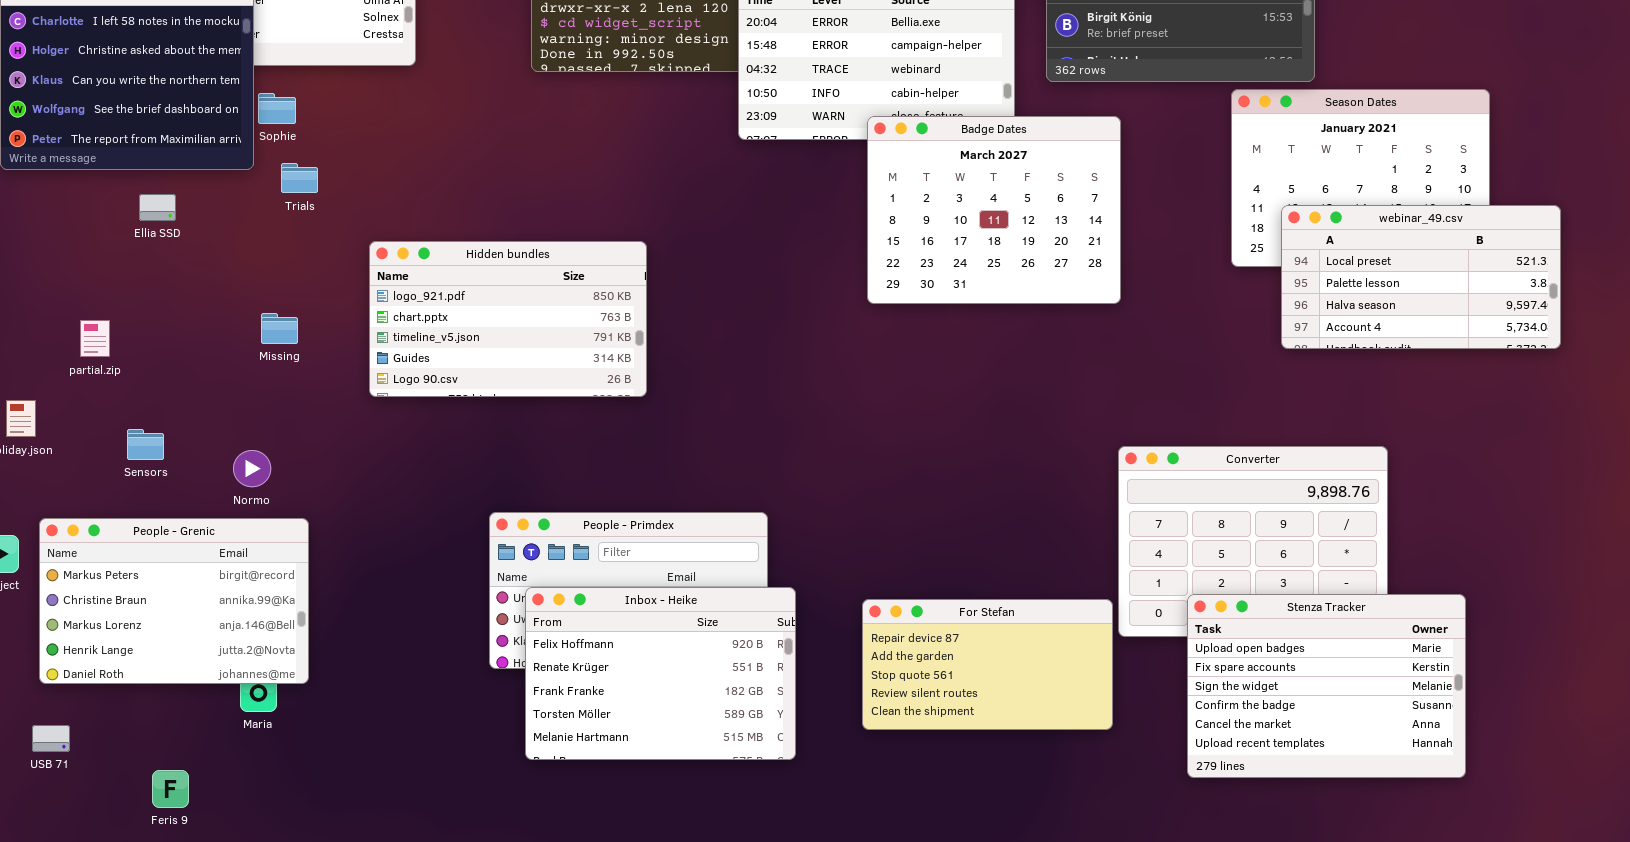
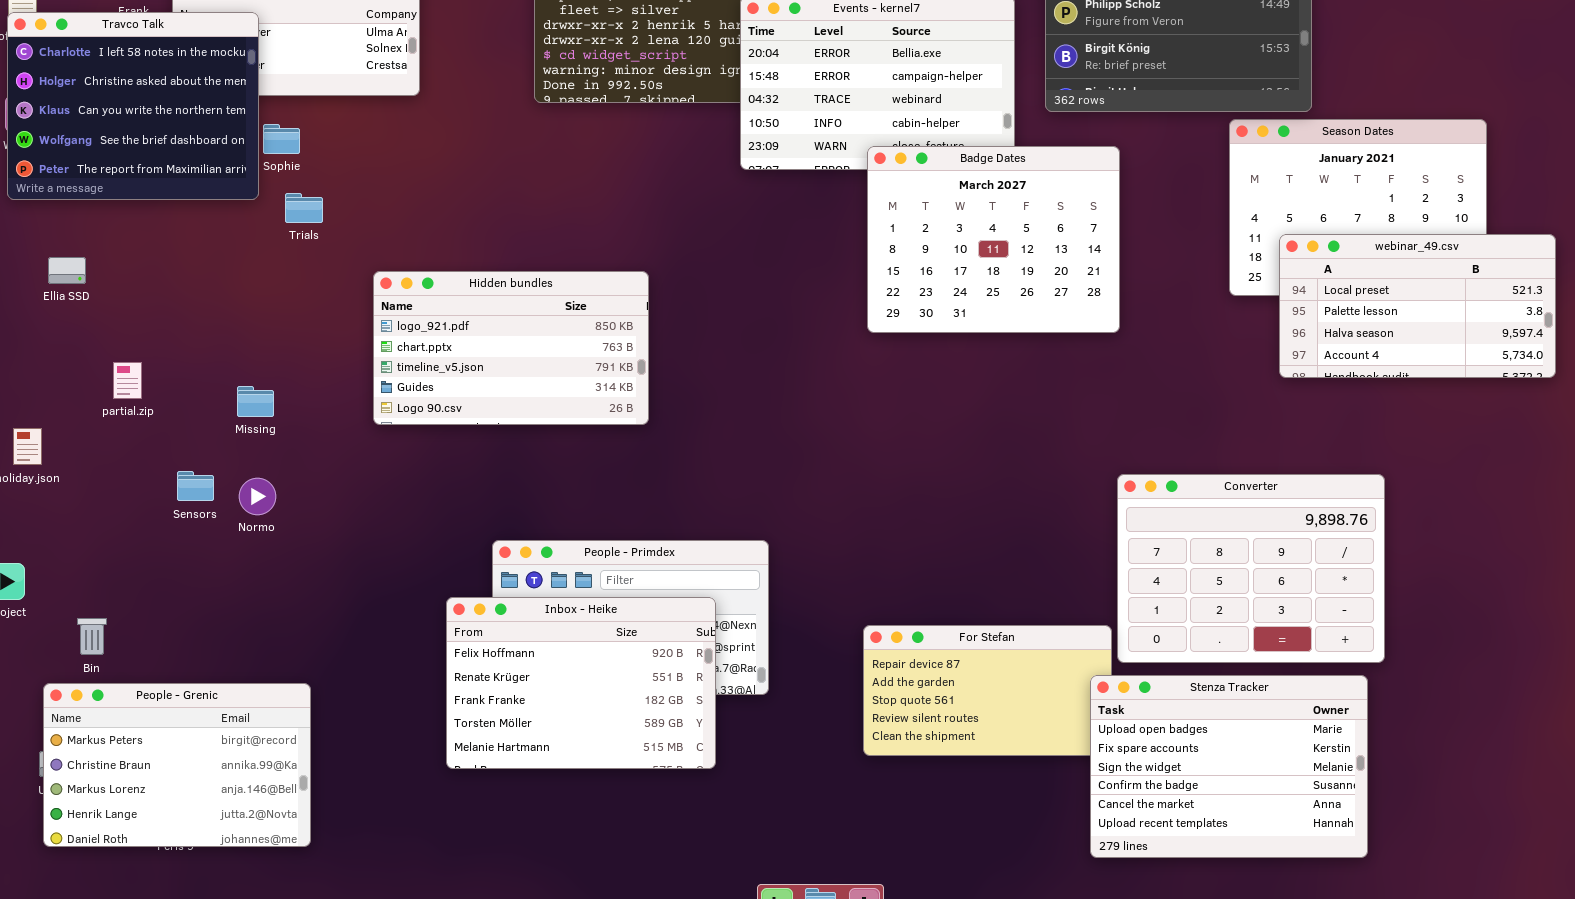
Ellia SSD: [139,194,176,221] -> [48,257,86,284], moved
Missing: [261,313,298,344] -> [237,386,274,417], moved
partial.zip: [80,320,110,357] -> [113,362,142,399], moved
Sensors: [127,429,164,460] -> [177,471,214,501], moved
People - Grenic: [39,518,309,684] -> [43,683,311,847], moved
Inbox - Heike: [525,587,796,760] -> [446,597,716,769], moved
Stenza Tracker: [1187,594,1466,778] -> [1090,675,1368,858], moved

